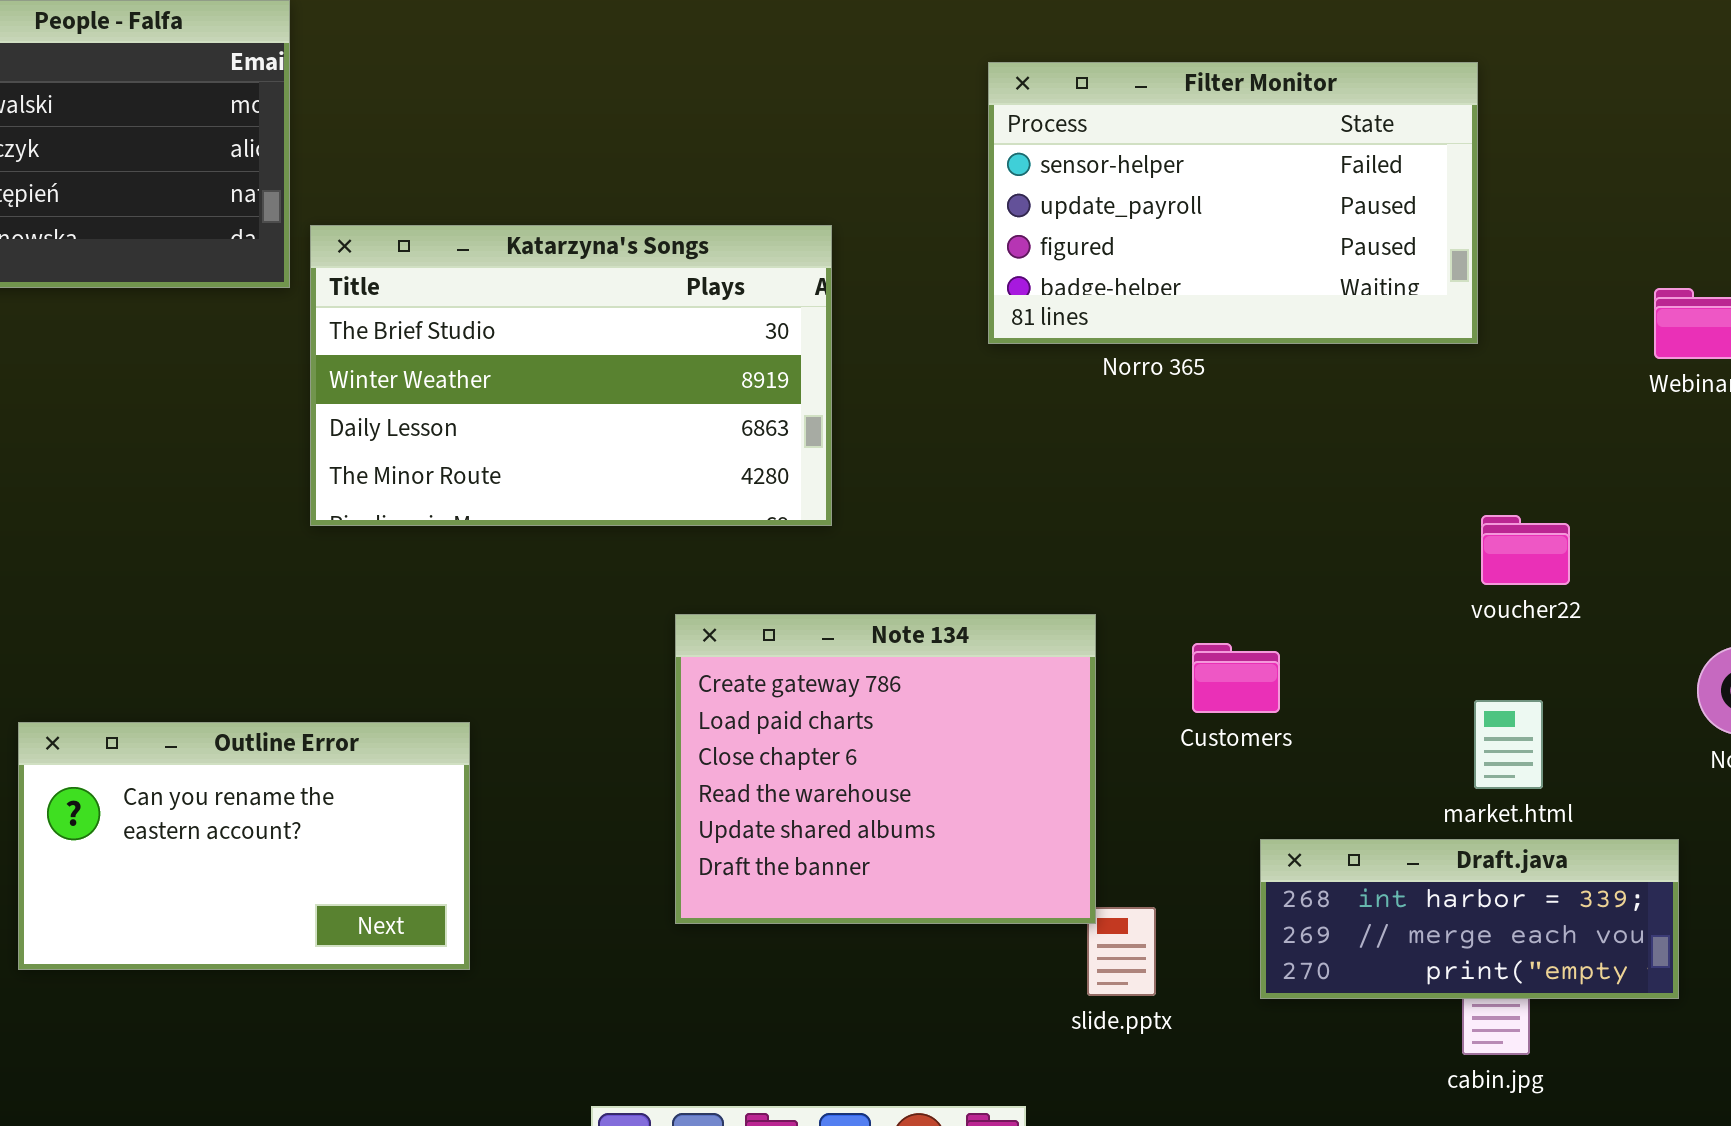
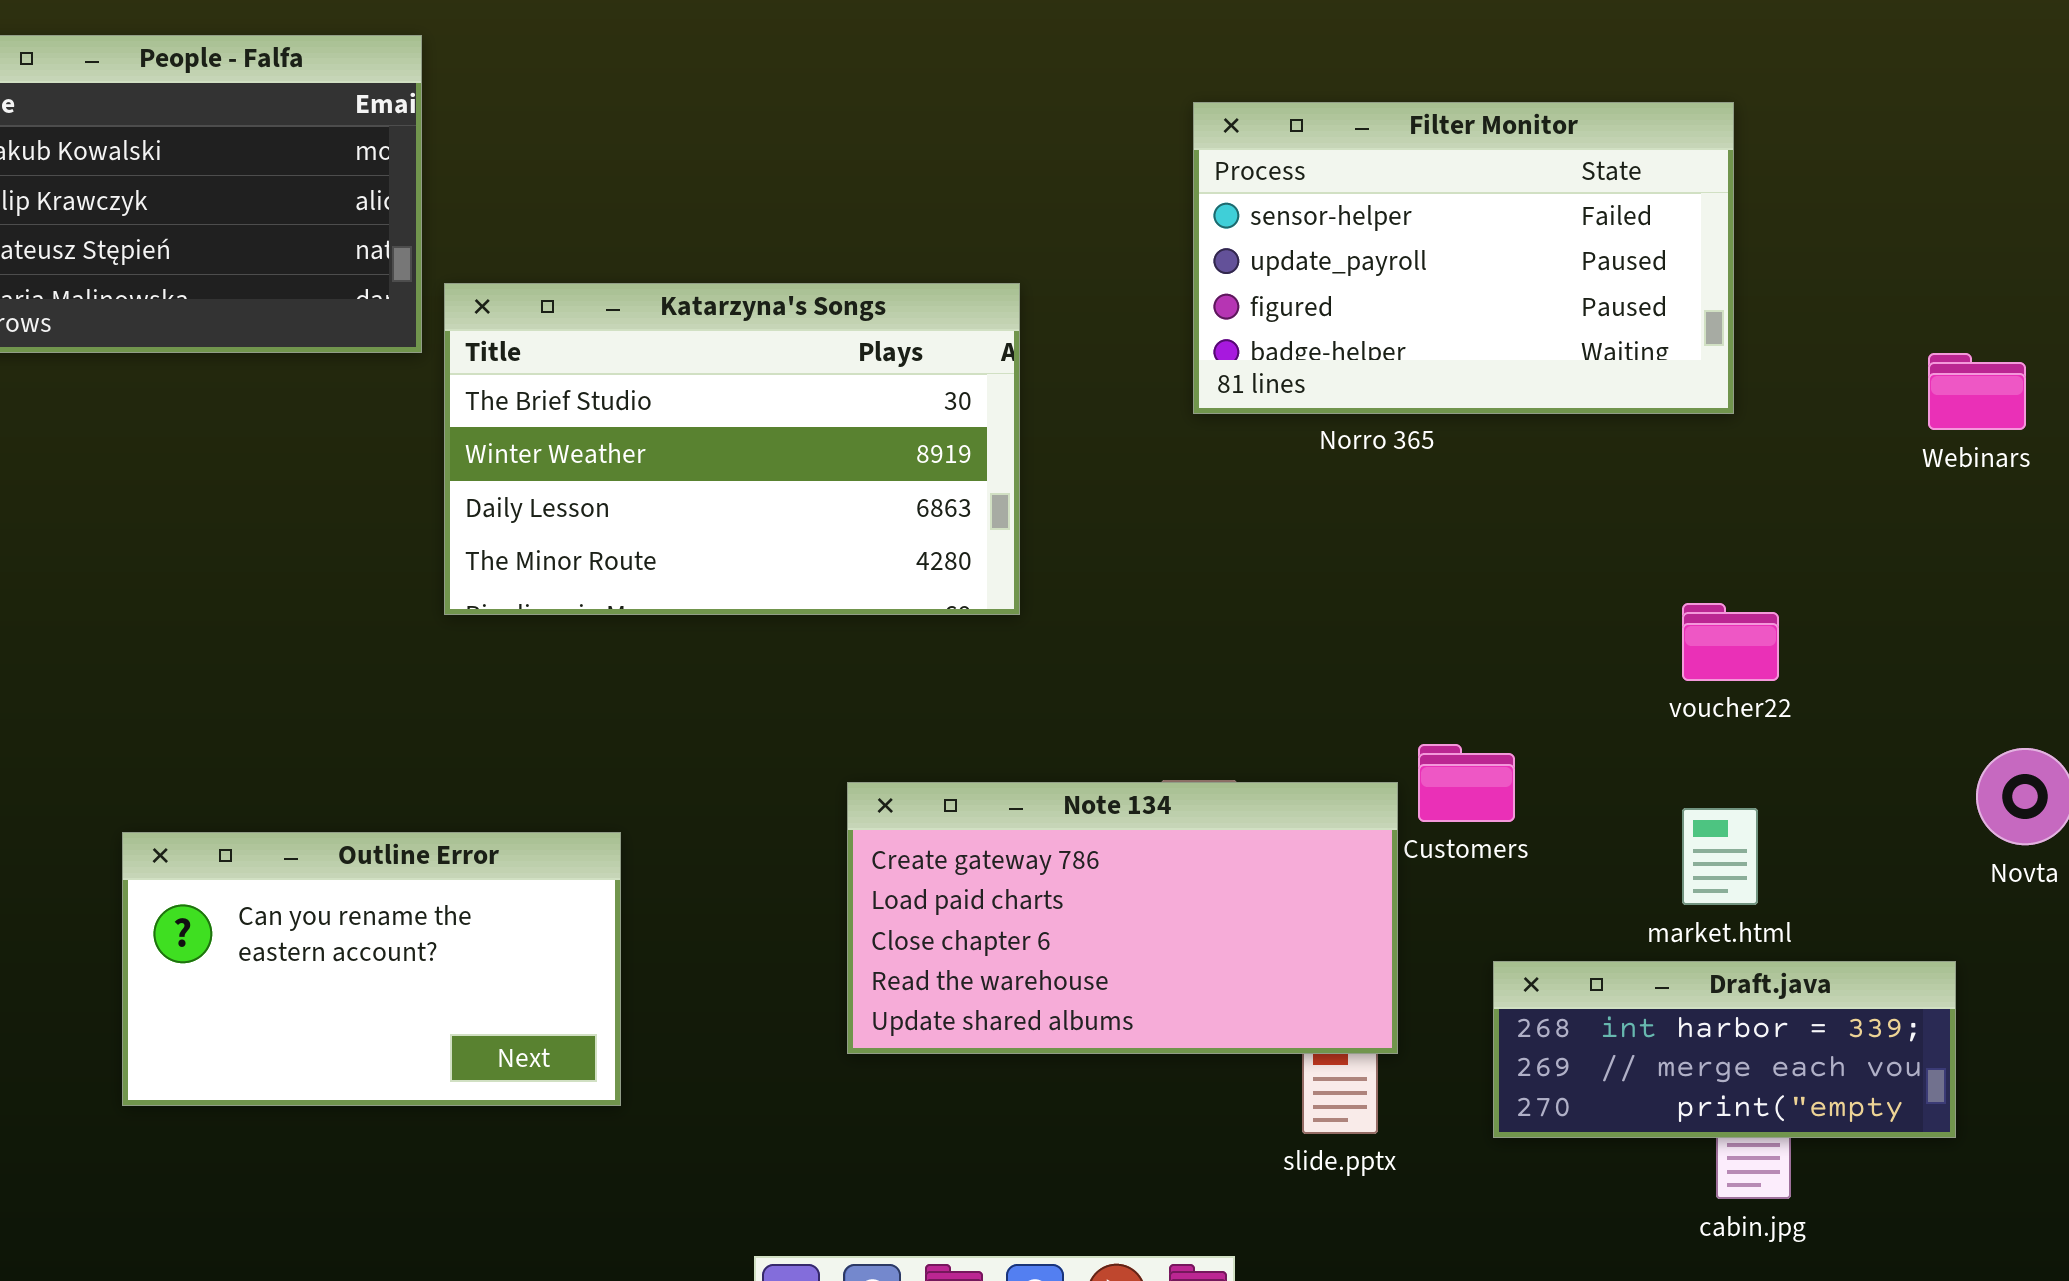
voucher22: [1481,515,1570,585] -> [1682,603,1779,681], moved
Note 134: [675,614,1096,924] -> [847,782,1398,1054], resized
market.html: [1474,700,1543,789] -> [1682,808,1758,905], moved

